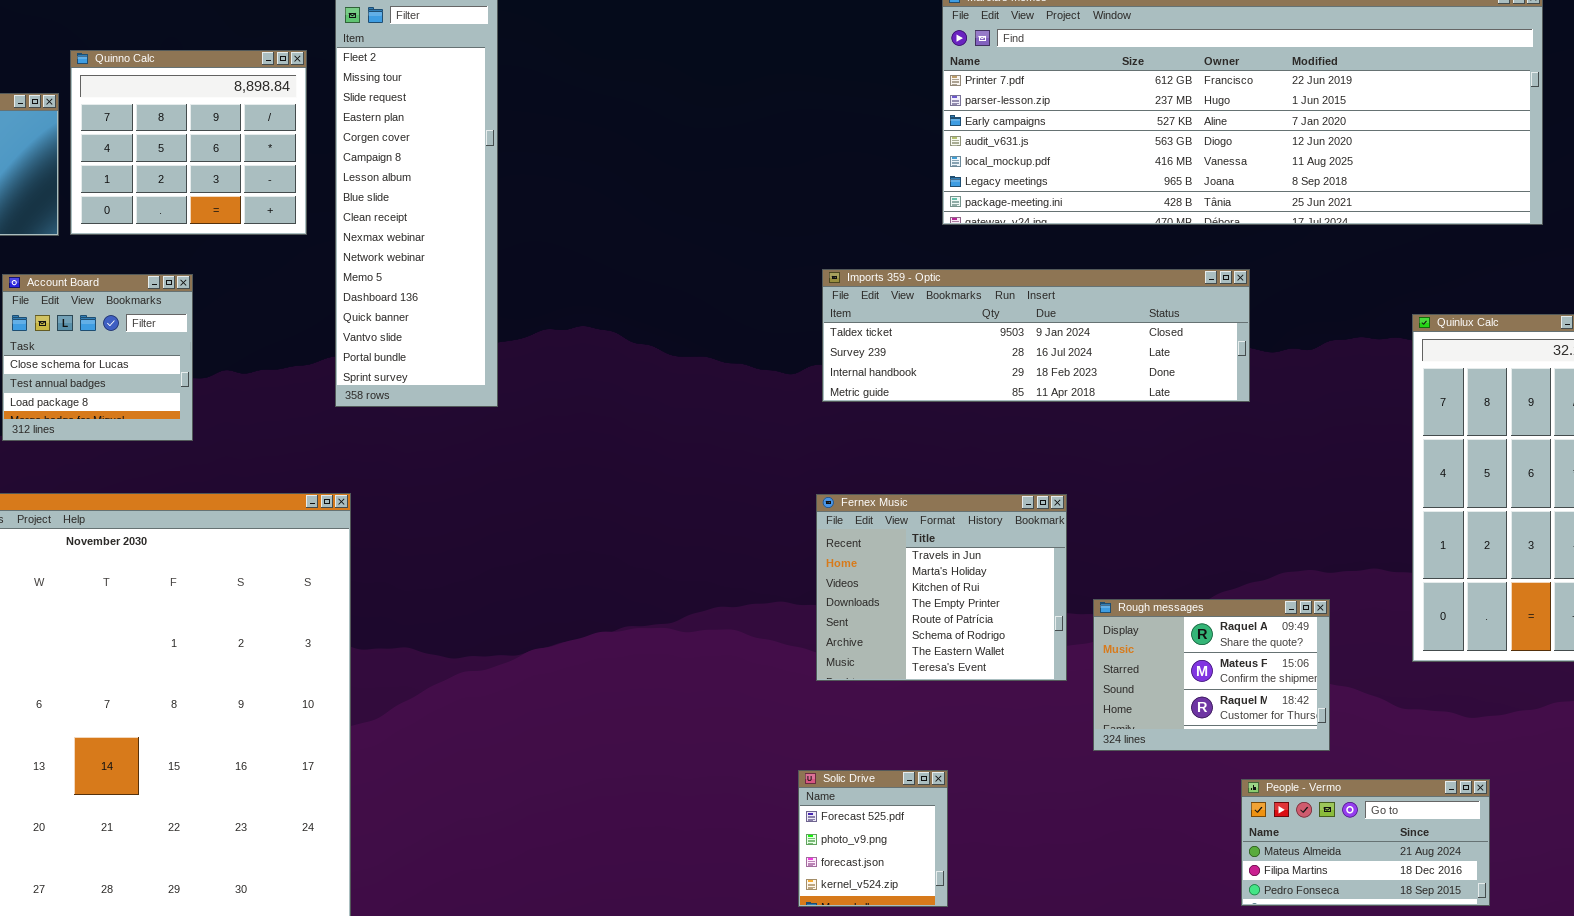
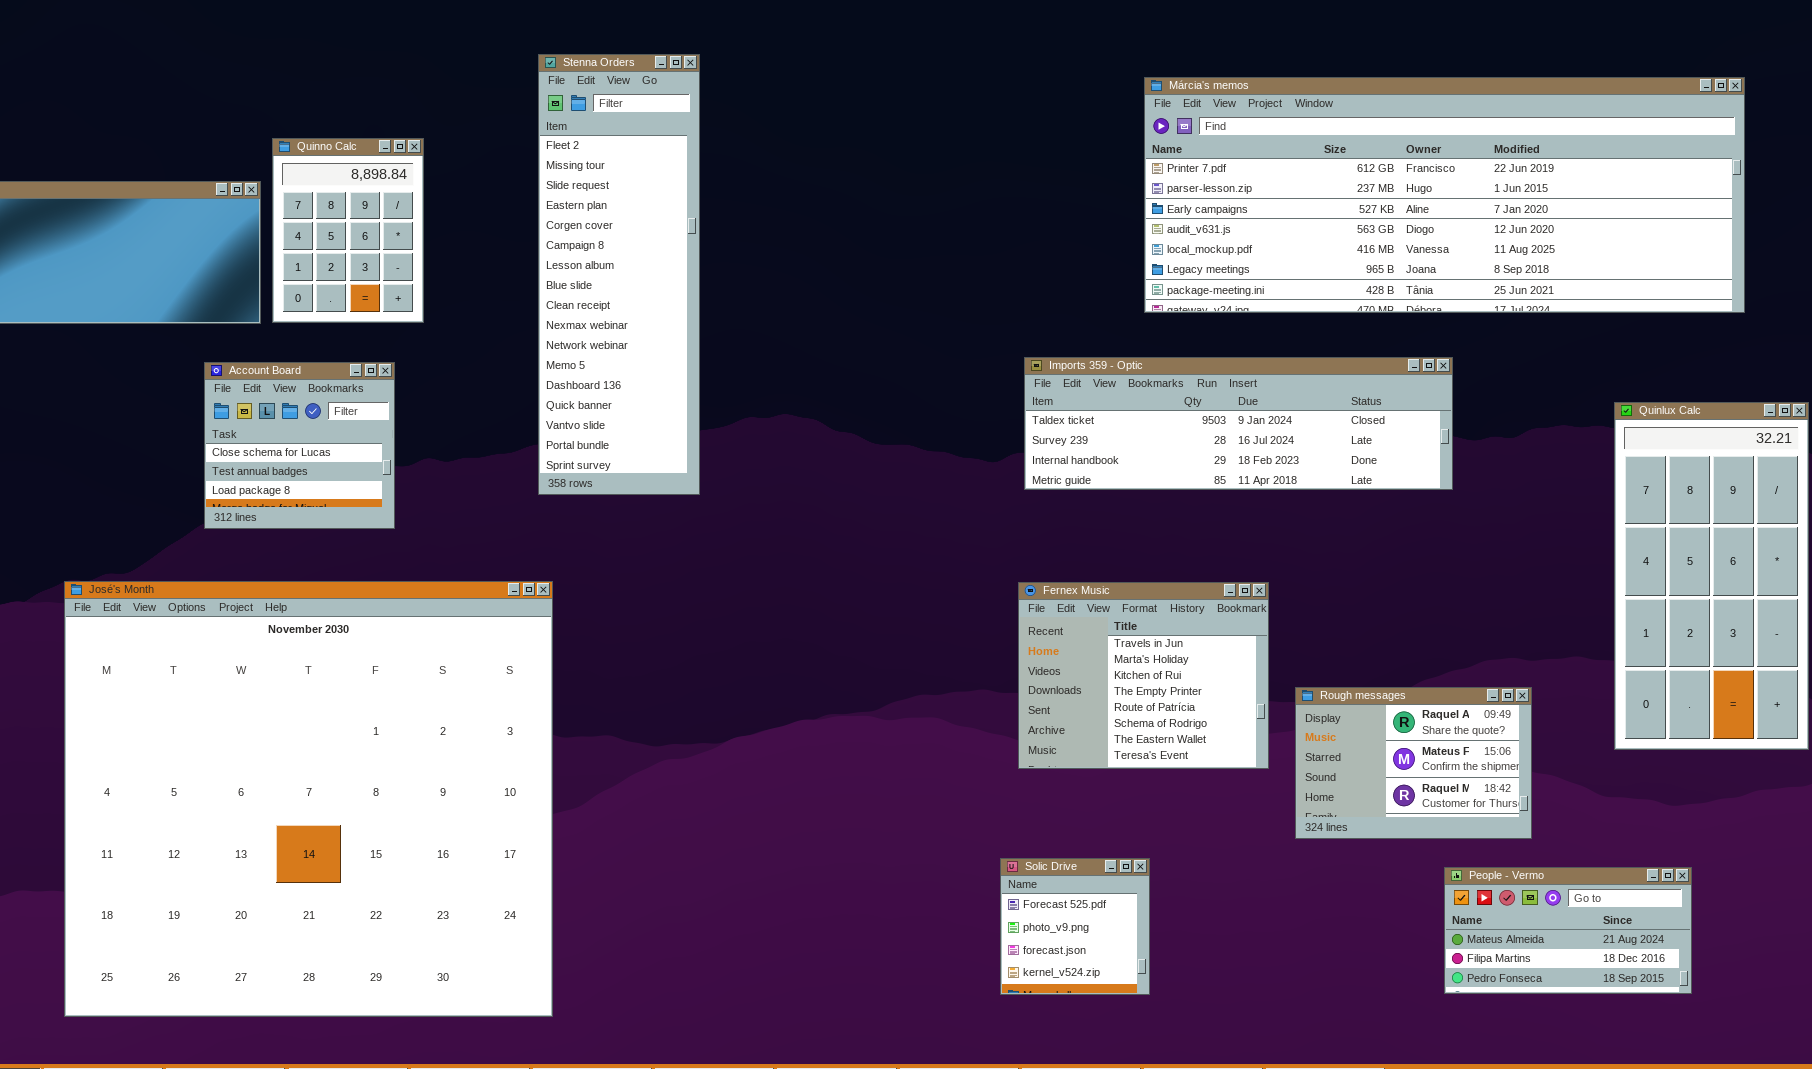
Quinno Calc: [70,50,307,235] -> [272,138,424,323], resized

